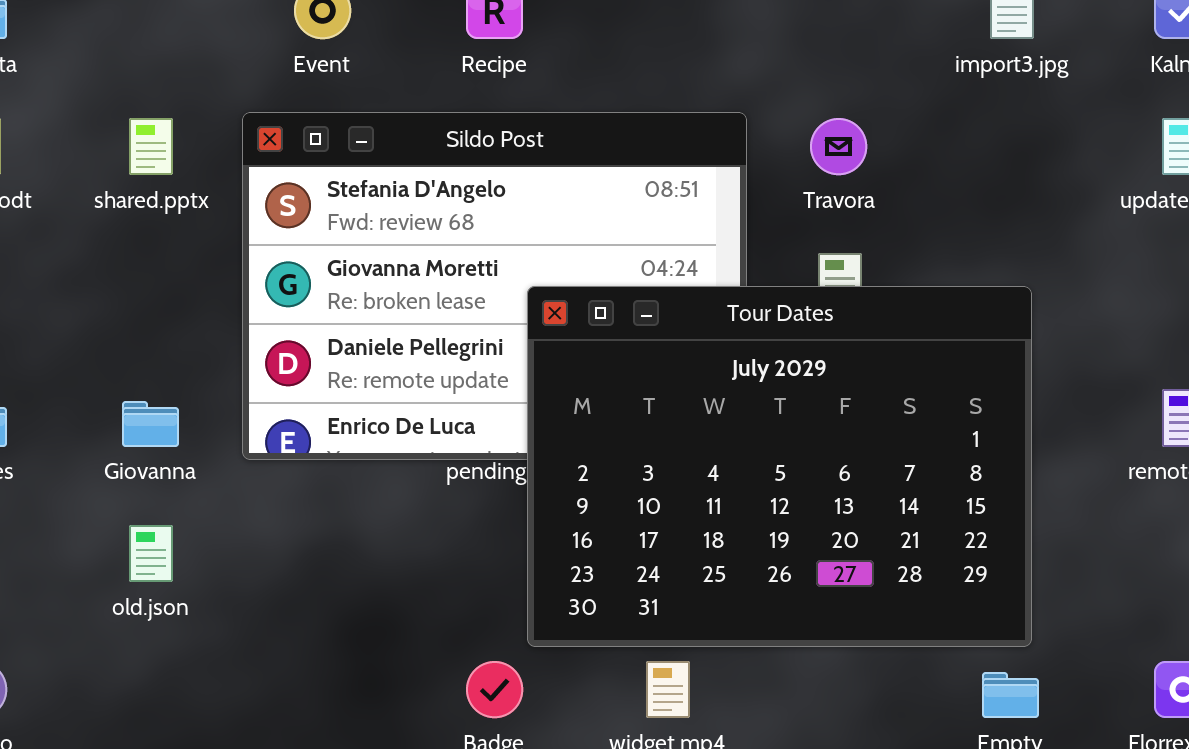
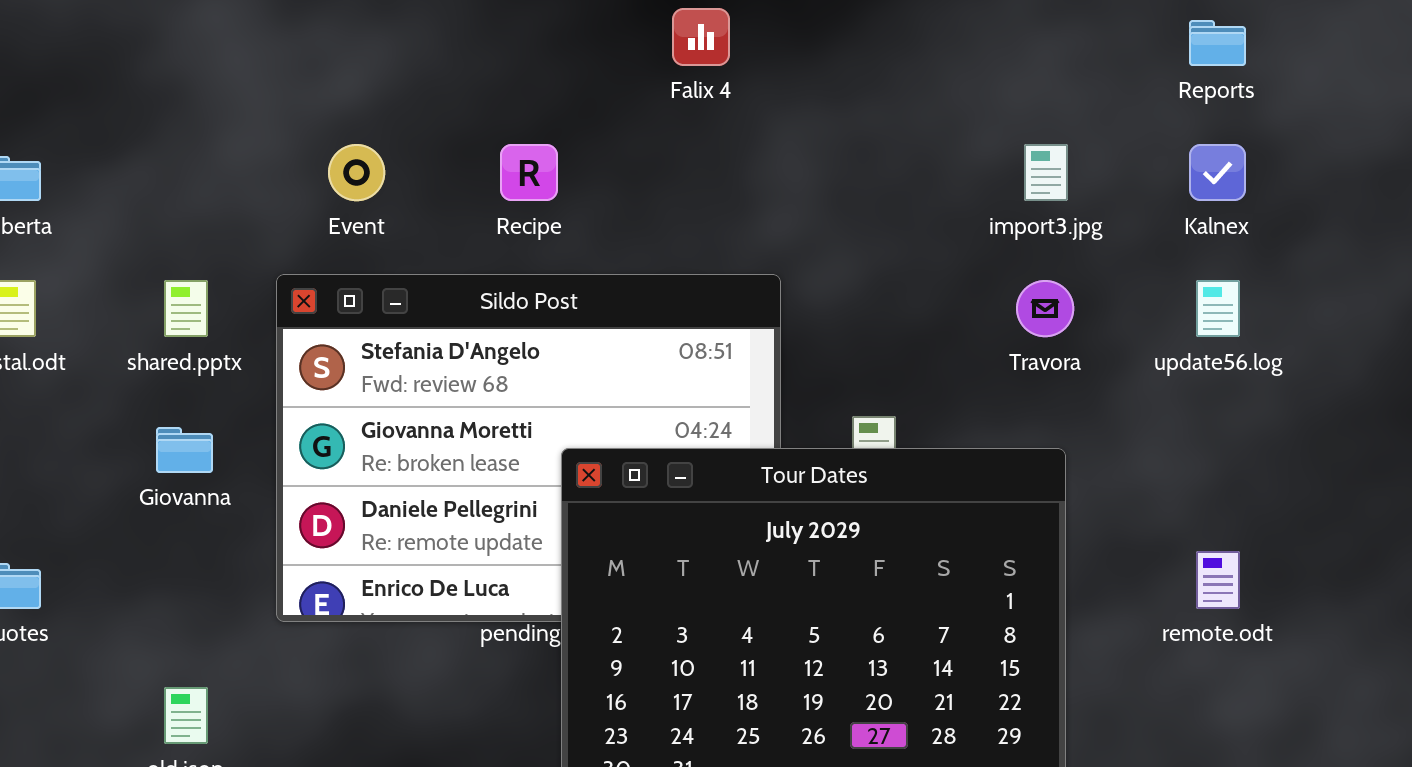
Travora: [810,118,867,175] -> [1016,280,1074,337], moved
Giovanna: [122,401,179,447] -> [156,427,213,473], moved

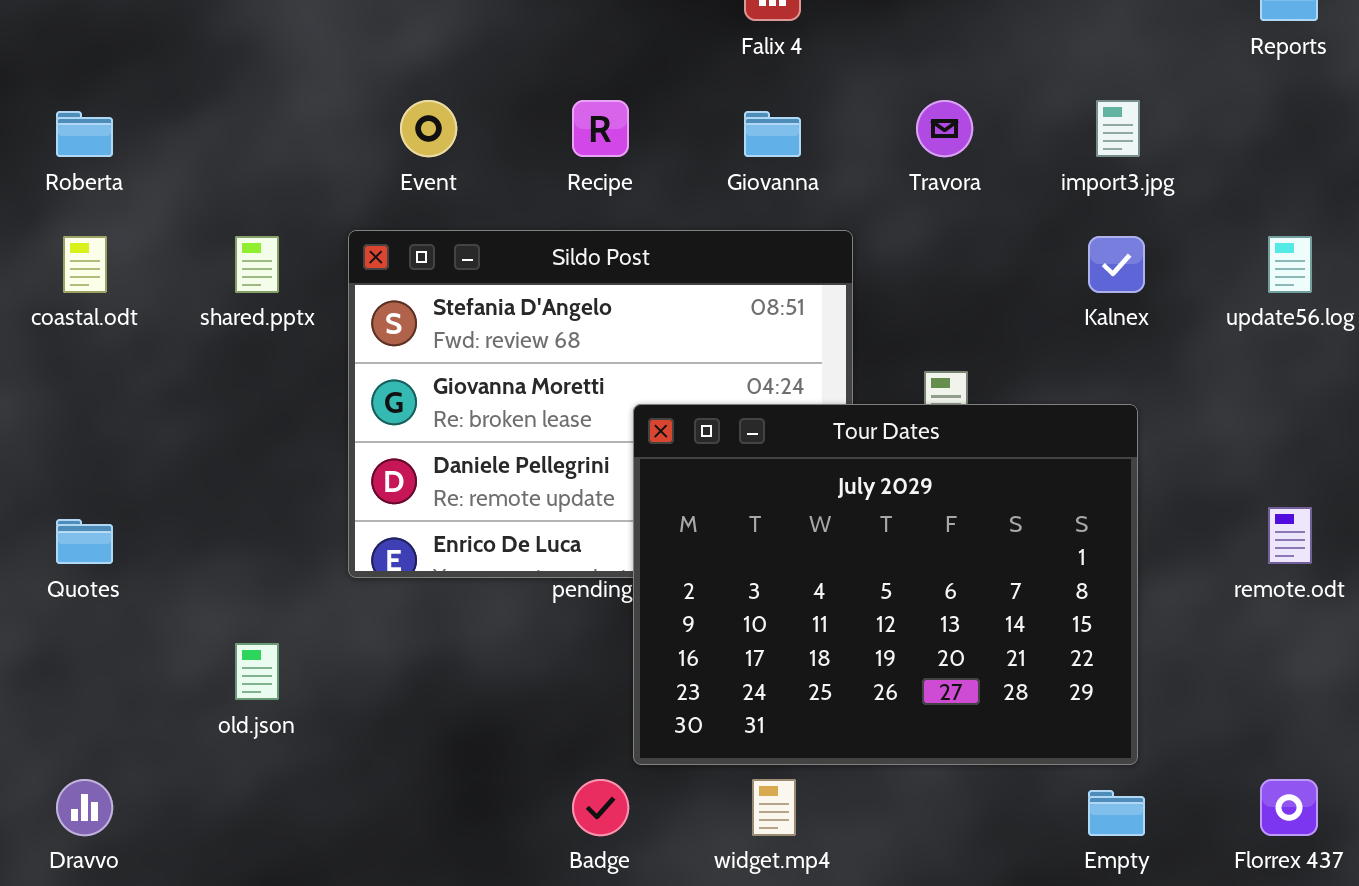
Kalnex: [1189,144,1246,201] -> [1088,236,1145,293], moved
Travora: [1016,280,1074,337] -> [916,100,973,157], moved
Giovanna: [156,427,213,473] -> [744,111,801,157], moved

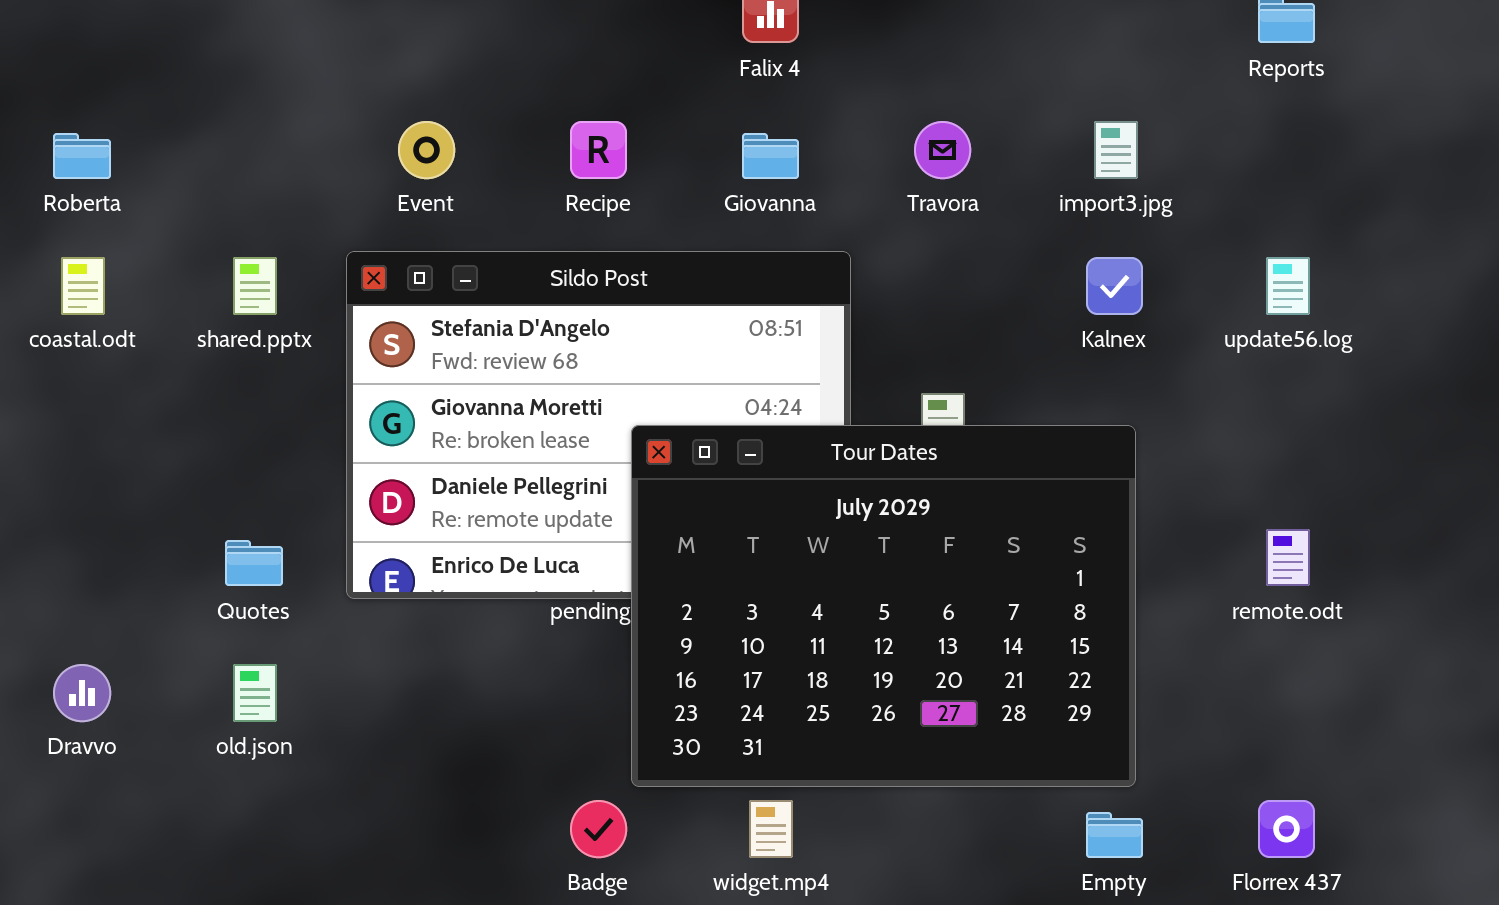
Quotes: [56,519,113,564] -> [225,540,283,586], moved
Dravvo: [56,779,113,836] -> [53,664,111,722], moved

